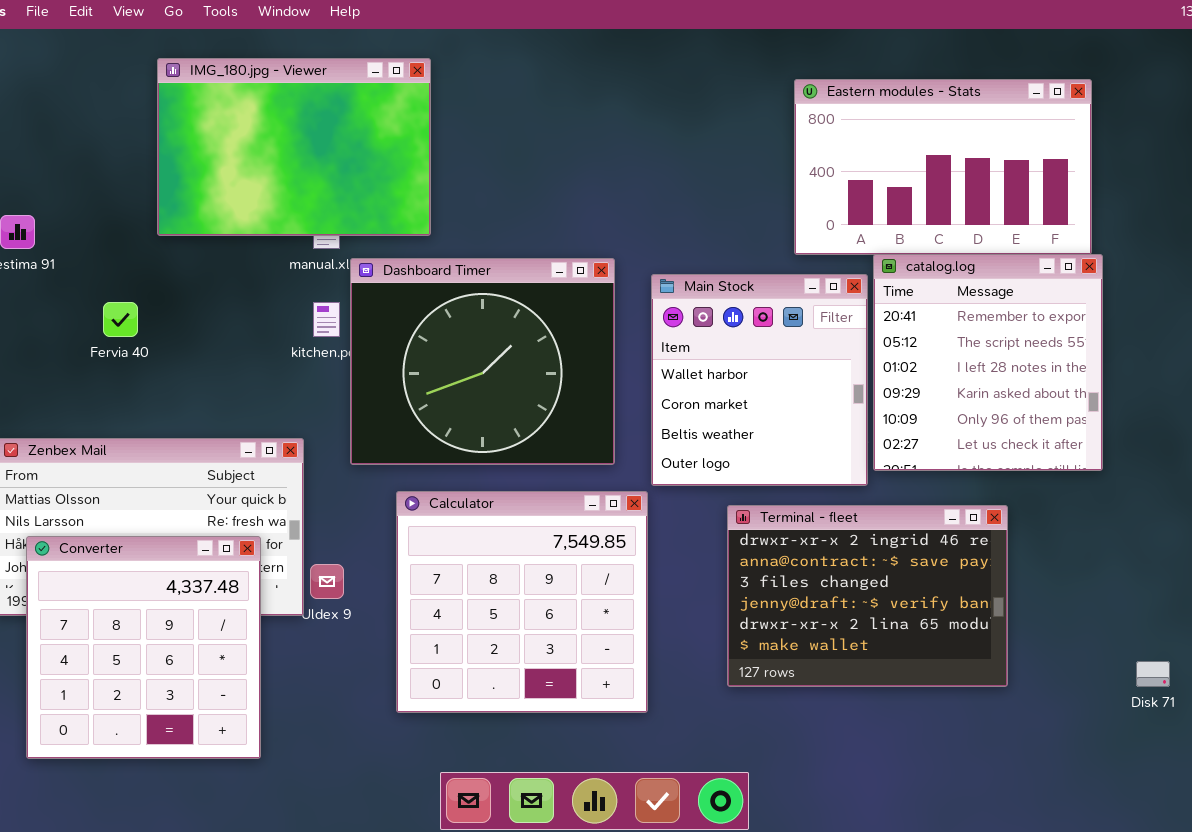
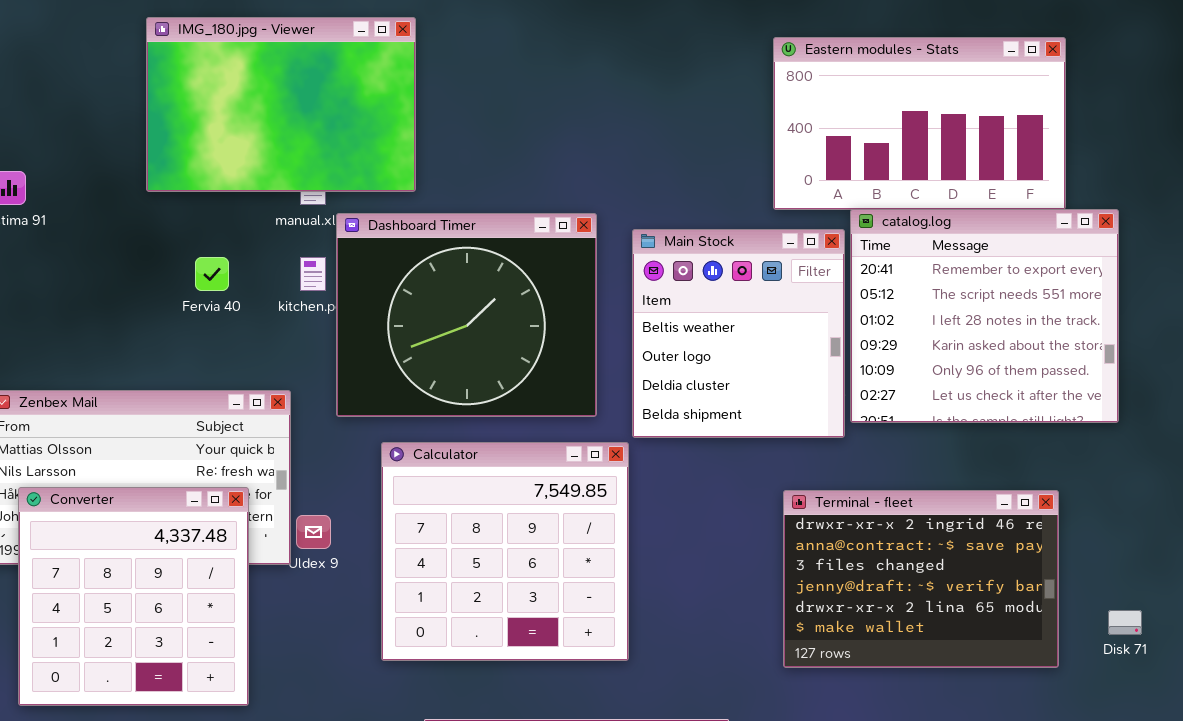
catalog.log: [873,254,1103,471] -> [850,209,1119,423], resized
Main Stock: [651,274,868,486] -> [632,229,845,438], scrolled down 2 rows
Fervia 40: [103,302,138,337] -> [195,257,229,291], moved
Terminal - fleet: [727,505,1008,687] -> [783,490,1059,668], moved

